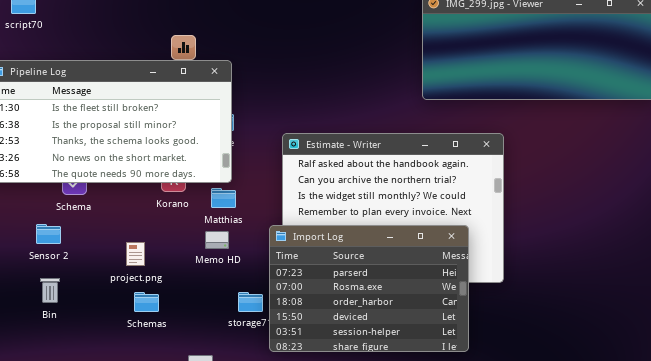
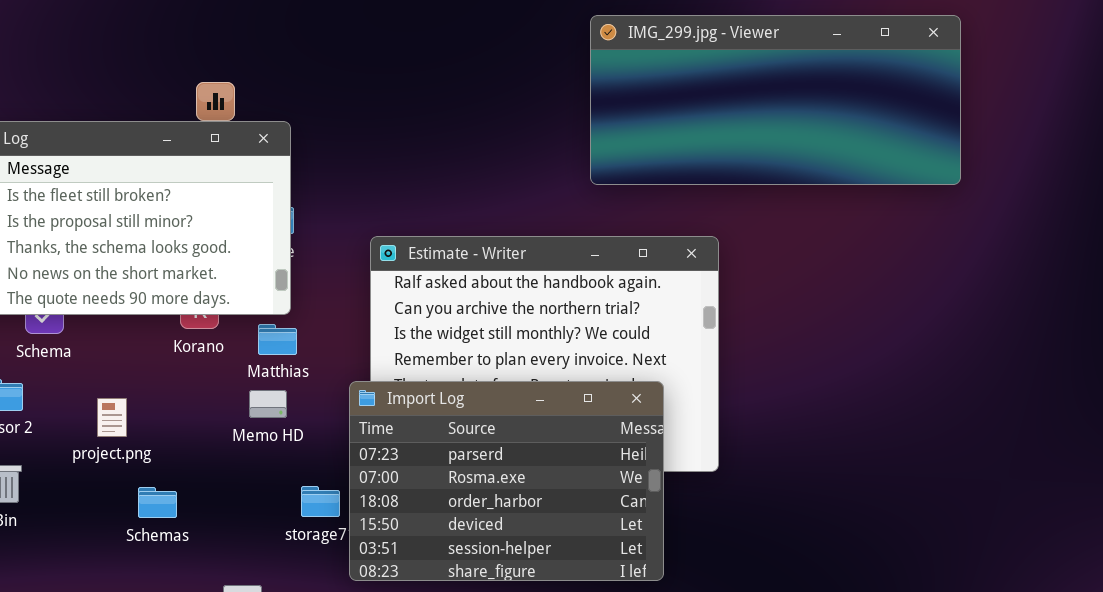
project.png: [126,242,145,266] -> [97,398,127,437], moved

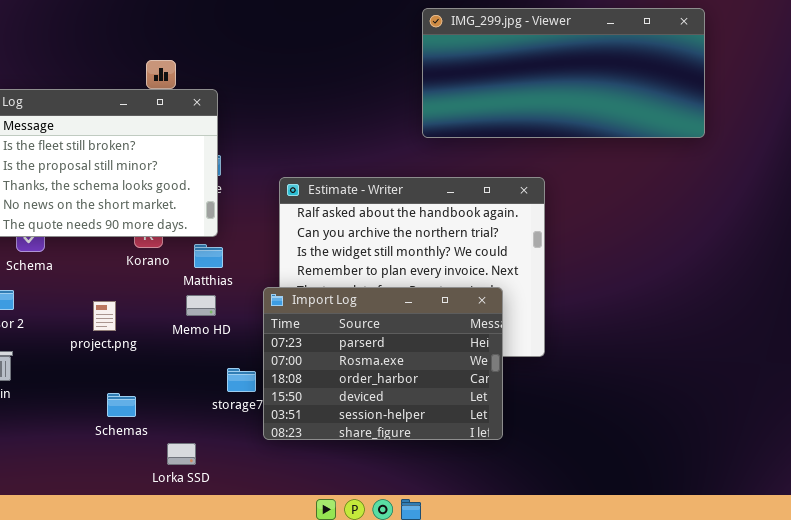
IMG_299.jpg - Viewer: [590,15,961,185] -> [422,8,705,138], moved
project.png: [97,398,127,437] -> [93,301,116,331], moved
Schemas: [138,487,177,518] -> [107,393,136,417], moved

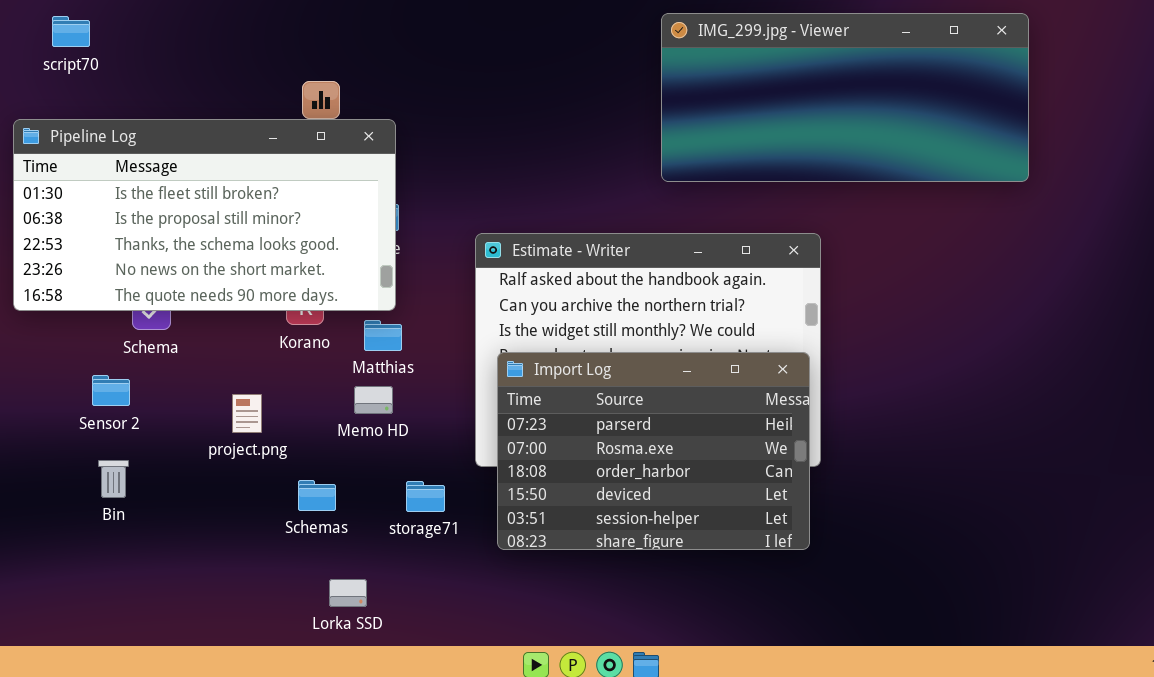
Import Log: [263,287,503,440] -> [497,352,810,550], moved
Schemas: [107,393,136,417] -> [298,480,336,511], moved

